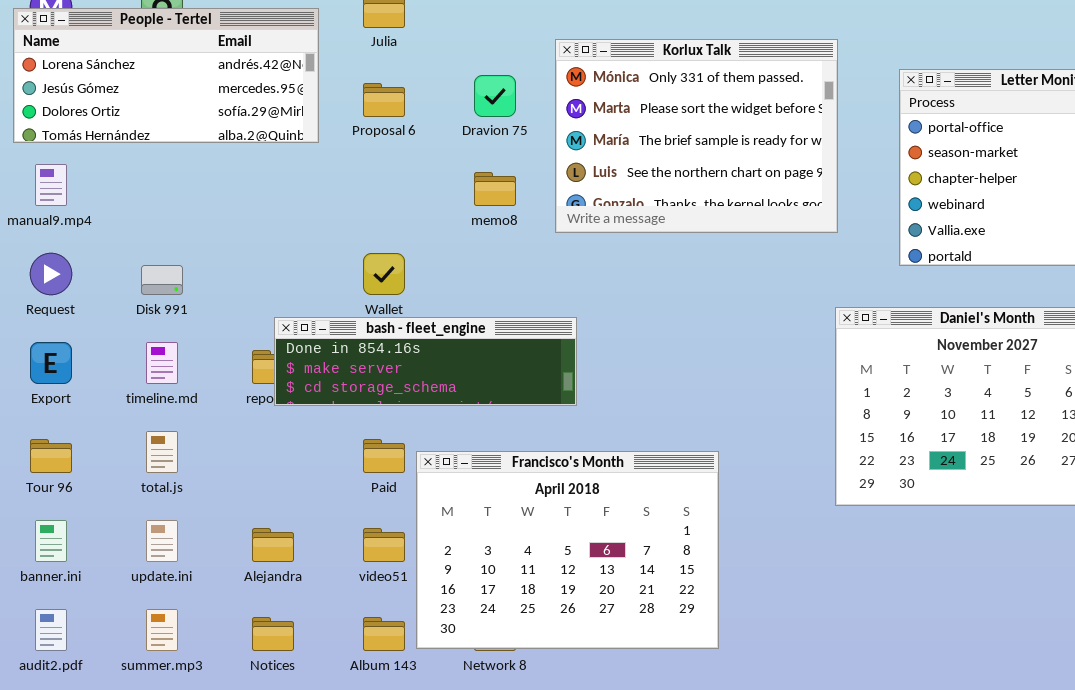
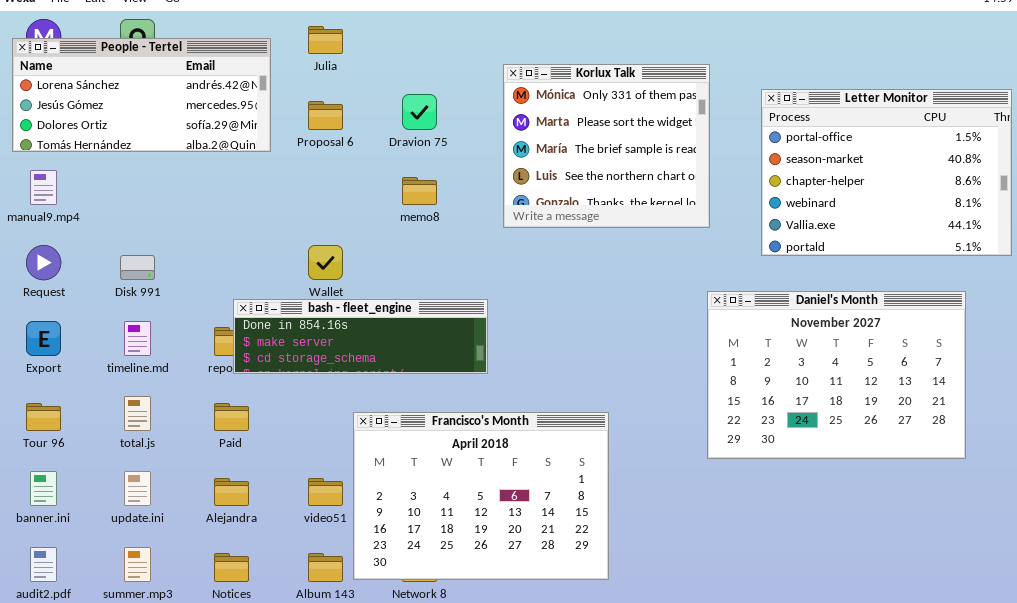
Korlux Talk: [555,39,838,233] -> [503,64,710,228], resized
Paid: [363,439,405,473] -> [214,403,249,431], moved

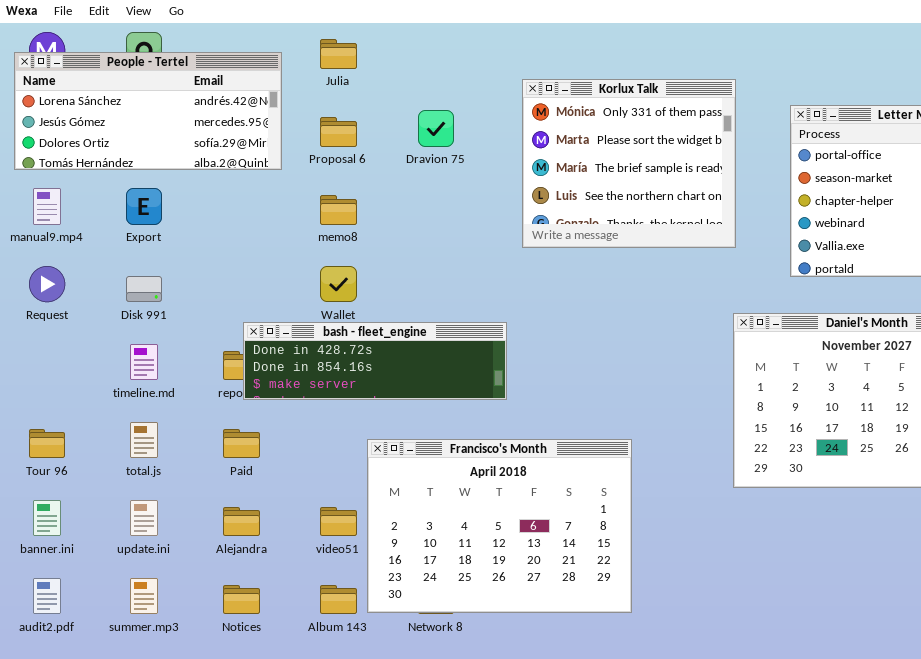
memo8: [402,177,437,205] -> [320,195,357,225], moved
bash - fleet_engine: [233,299,488,374] -> [243,322,507,400], scrolled up 1 row
Export: [26,321,61,356] -> [126,188,162,225], moved

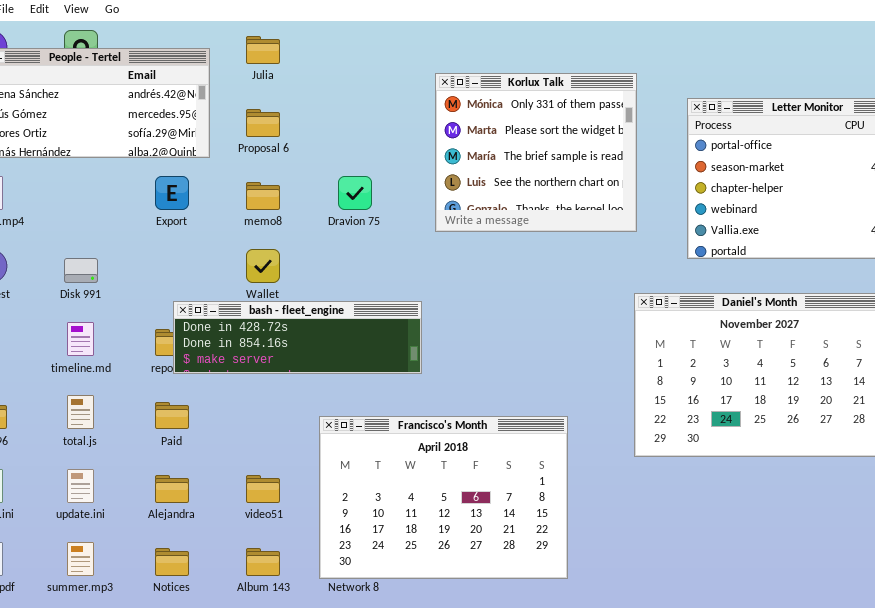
Dravion 75: [418,110,454,147] -> [338,176,372,210], moved
Export: [126,188,162,225] -> [155,176,189,210], moved
Francisco's Month: [367,439,632,613] -> [319,416,568,579], moved

